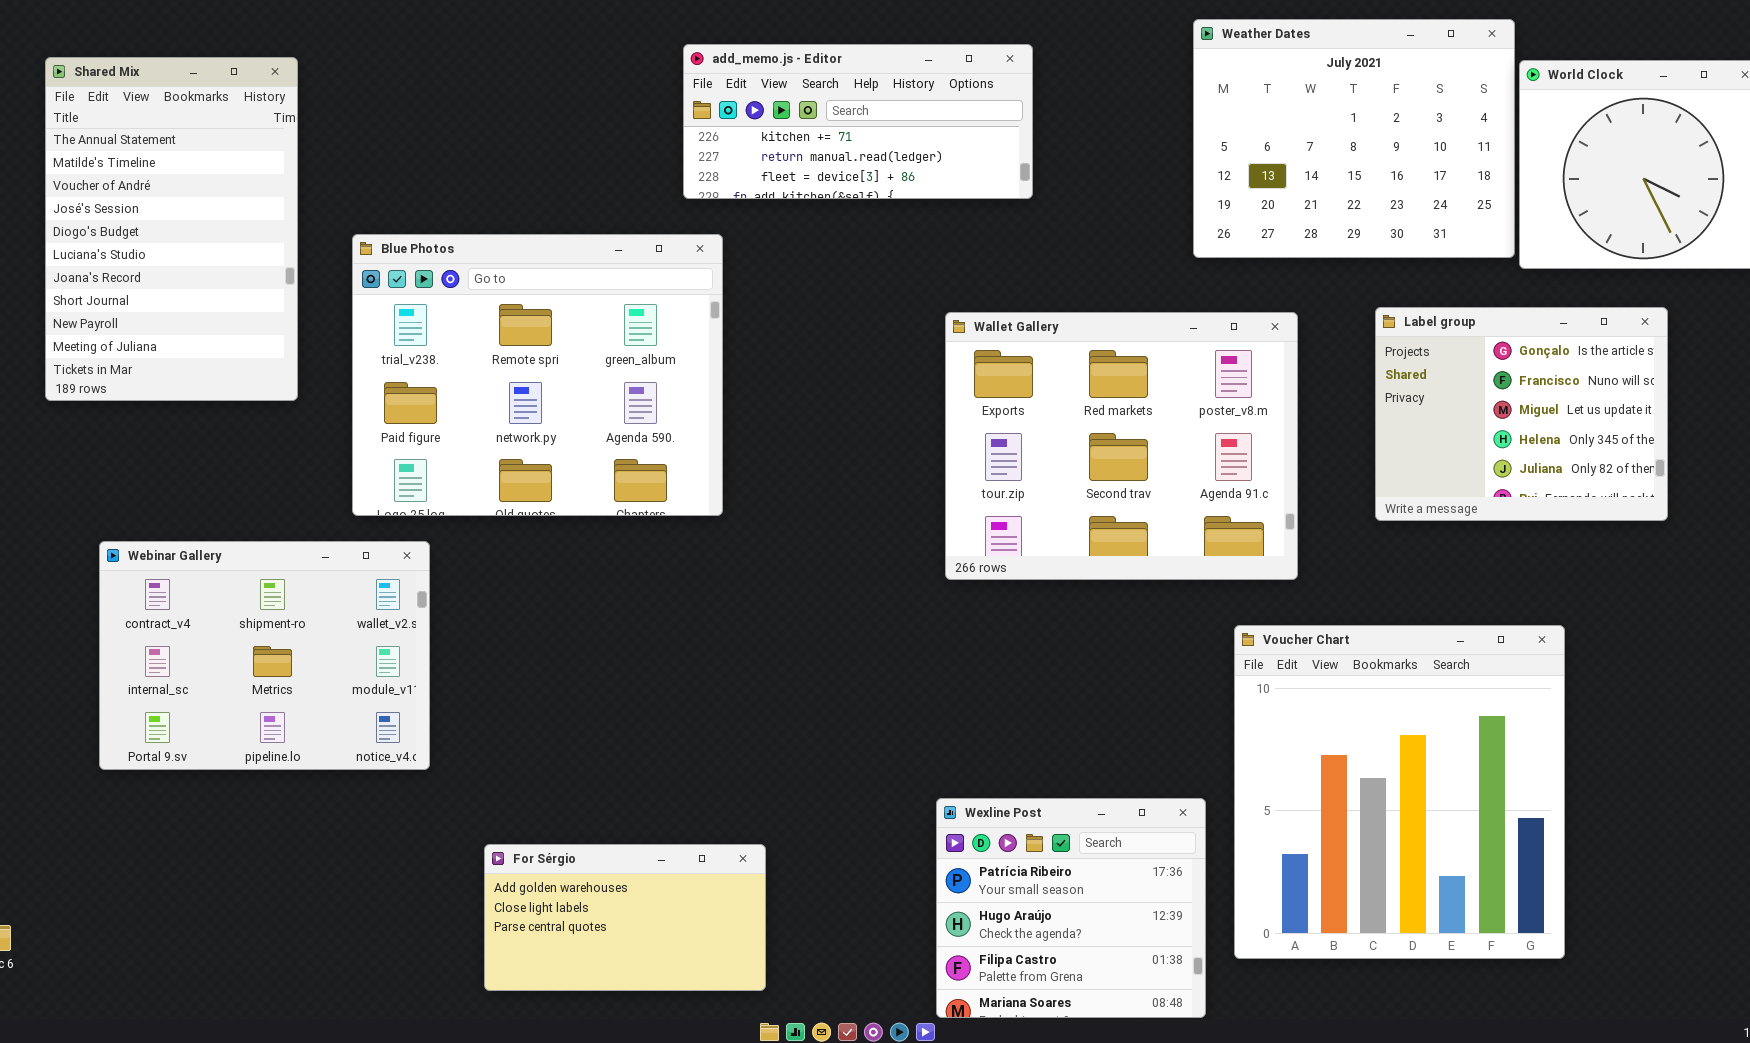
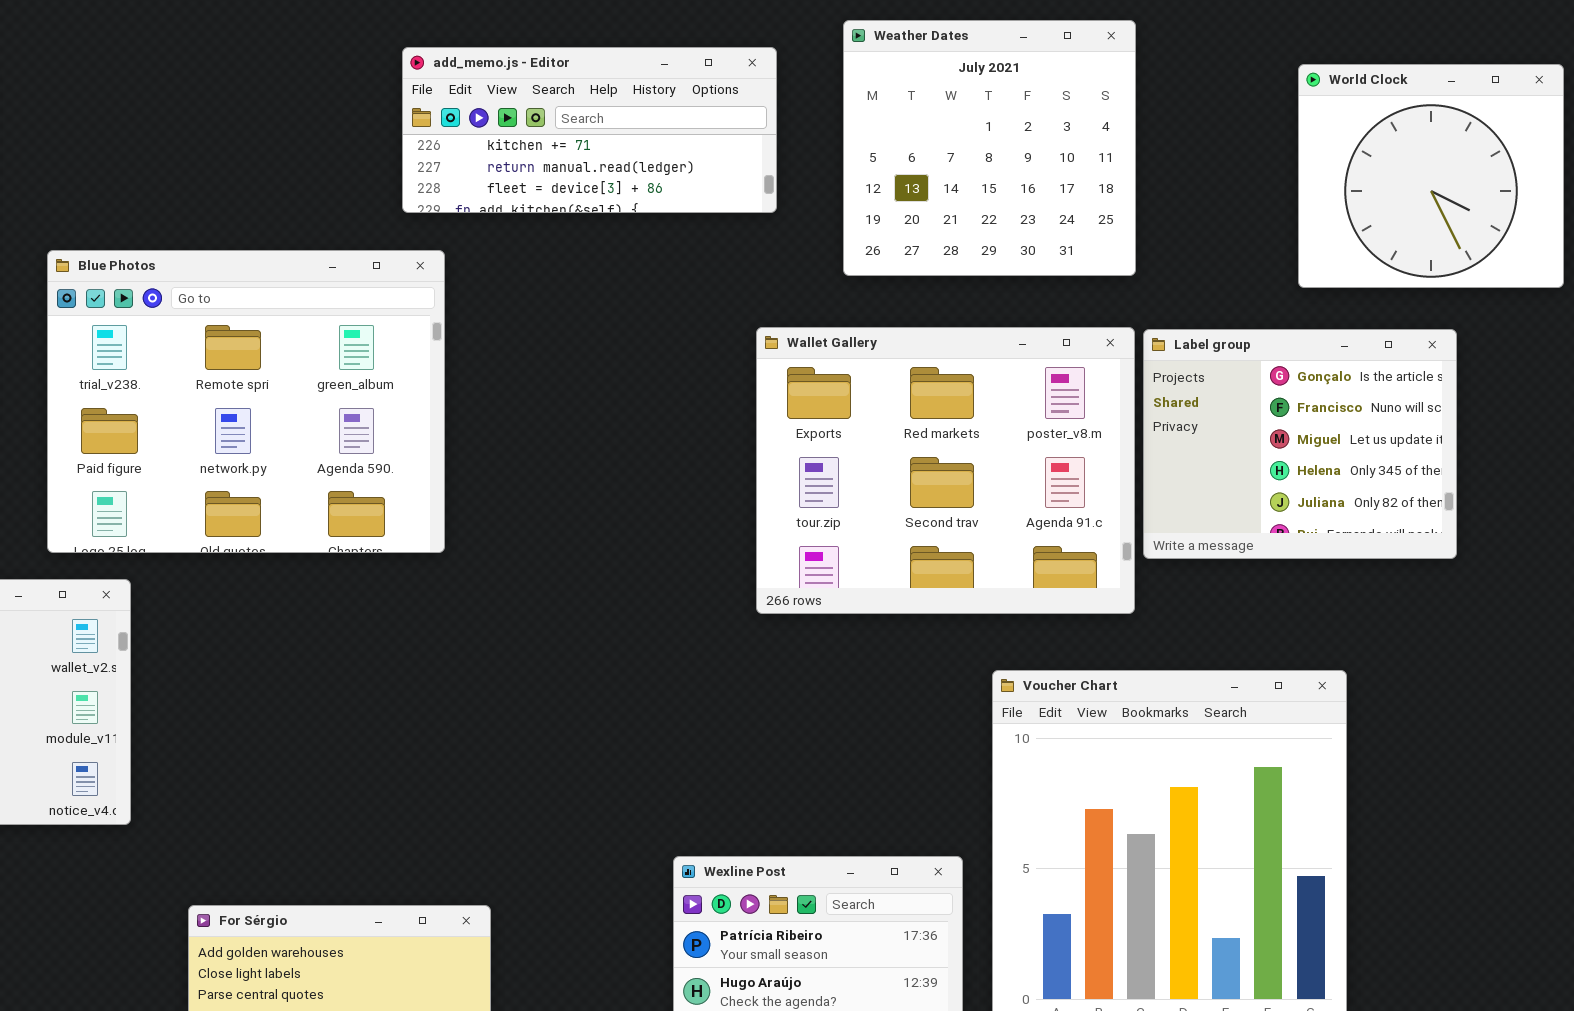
Weather Dates: [1193,19,1515,258] -> [843,20,1136,276], moved, resized
Wallet Gallery: [945,312,1298,580] -> [756,327,1135,614], moved

